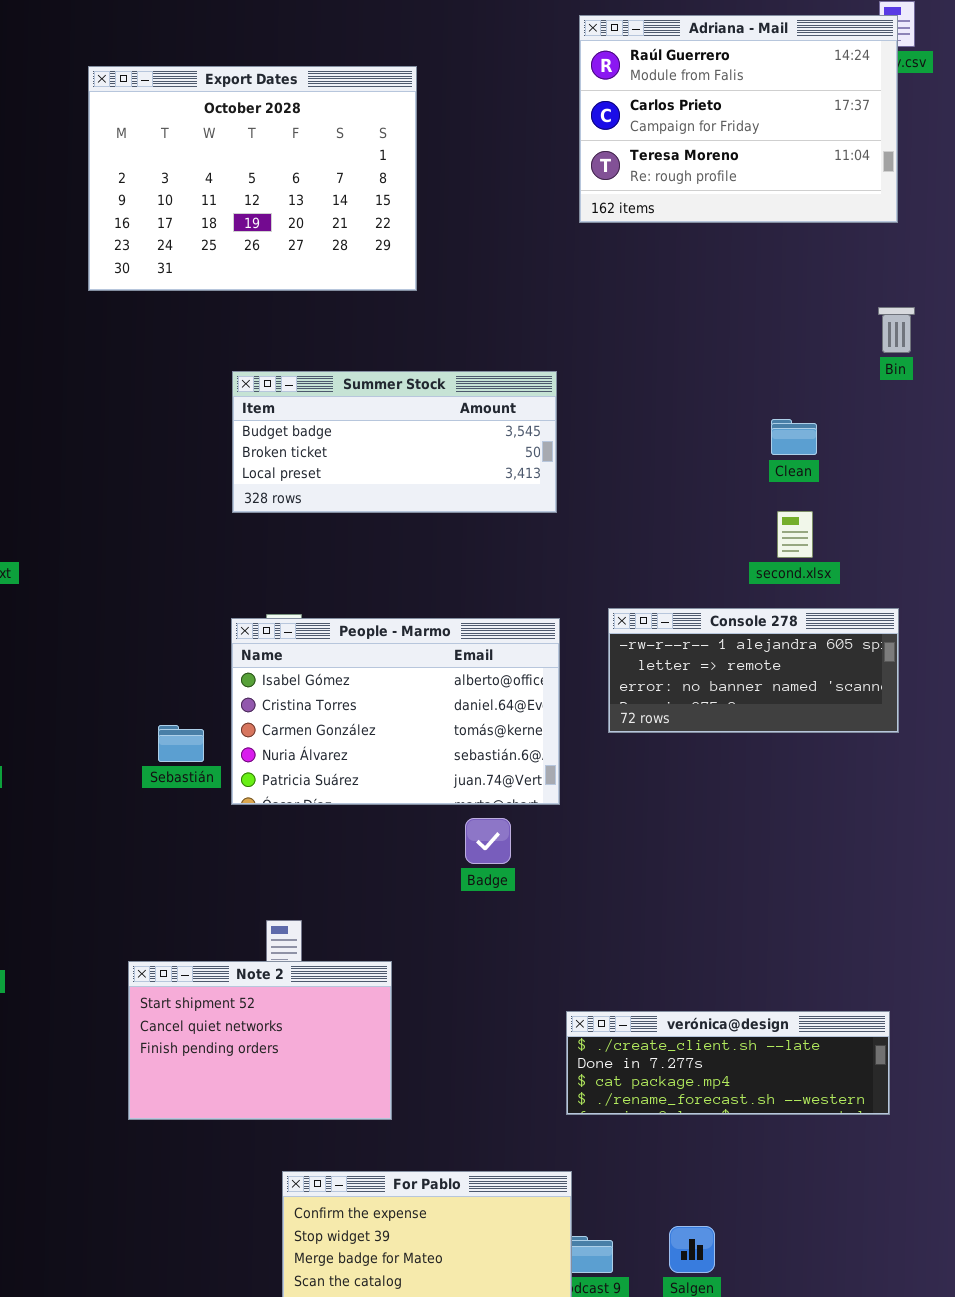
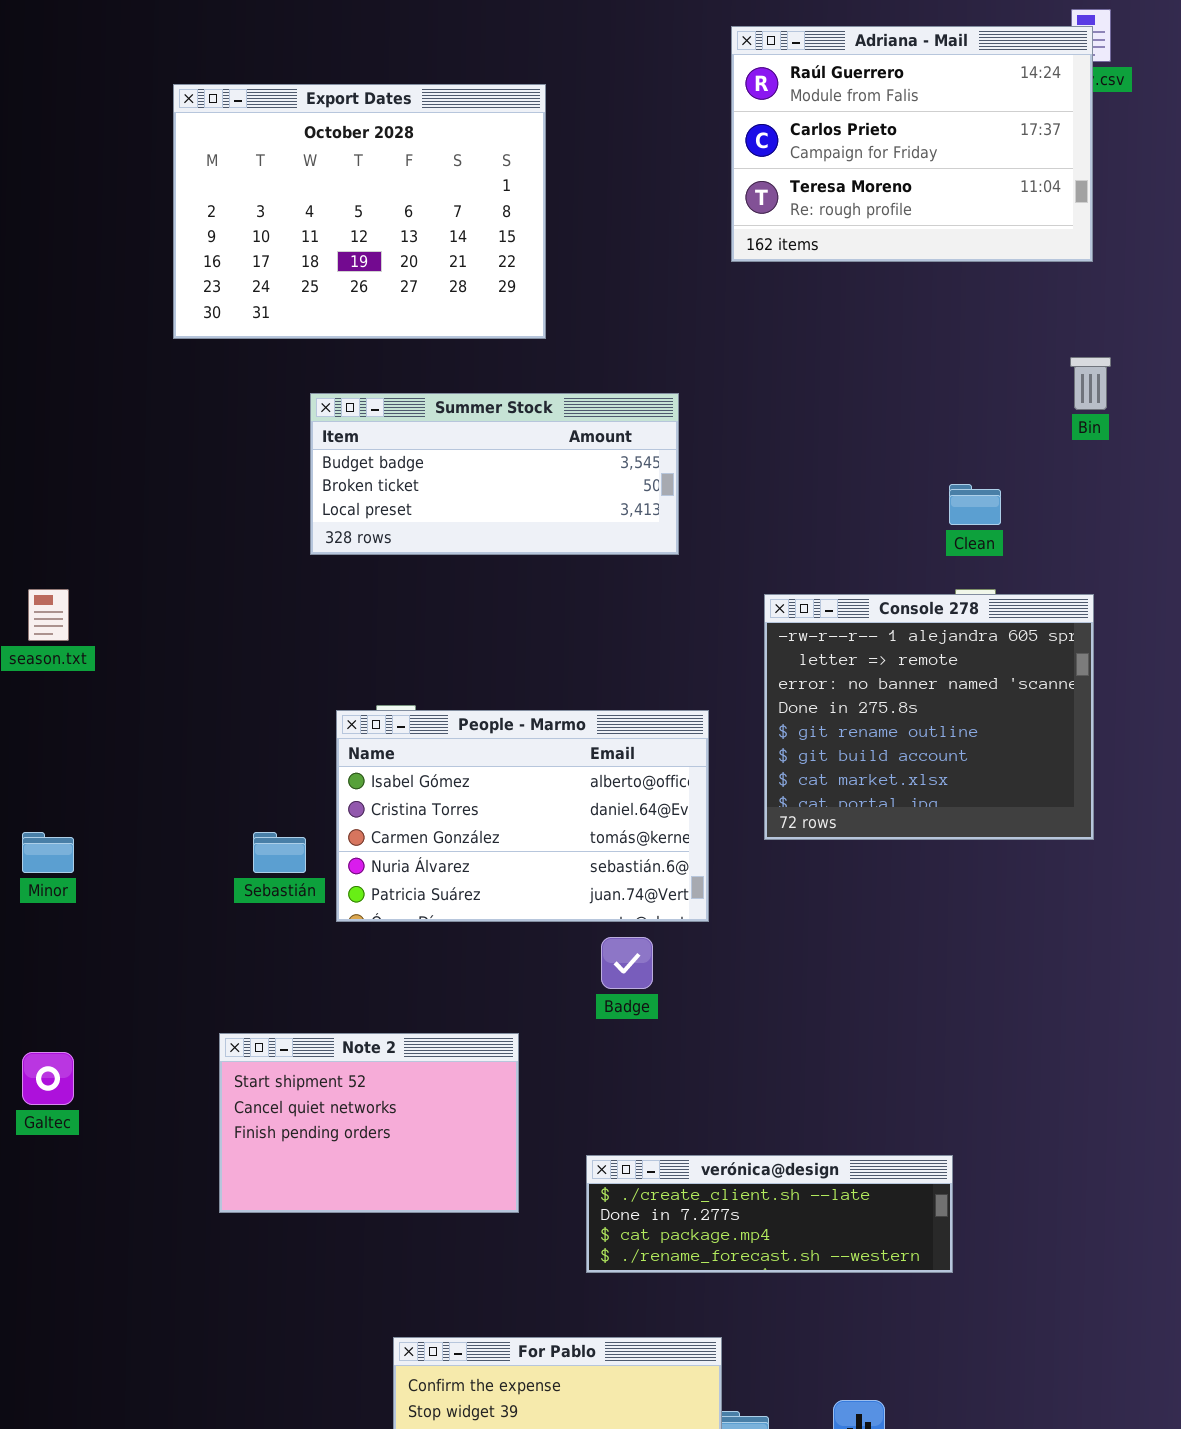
Summer Stock: [232,371,557,513] -> [310,393,679,555], moved
Console 278: [608,608,899,733] -> [764,594,1094,840], resized
Note 2: [128,961,392,1120] -> [219,1033,519,1213], moved
verónica@design: [566,1011,890,1115] -> [586,1155,953,1273], moved

